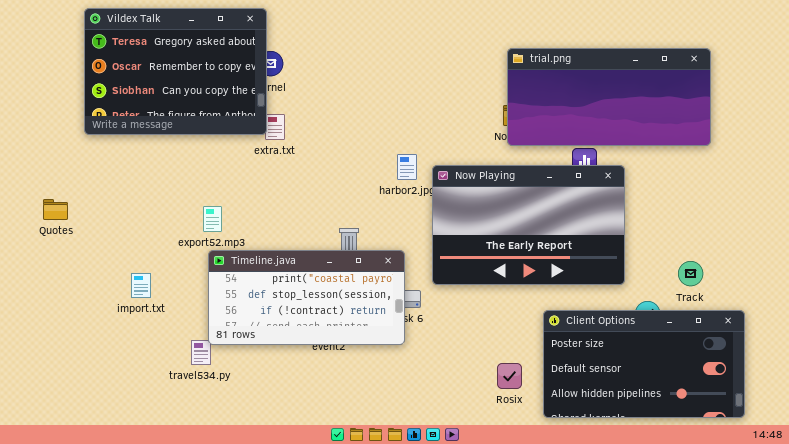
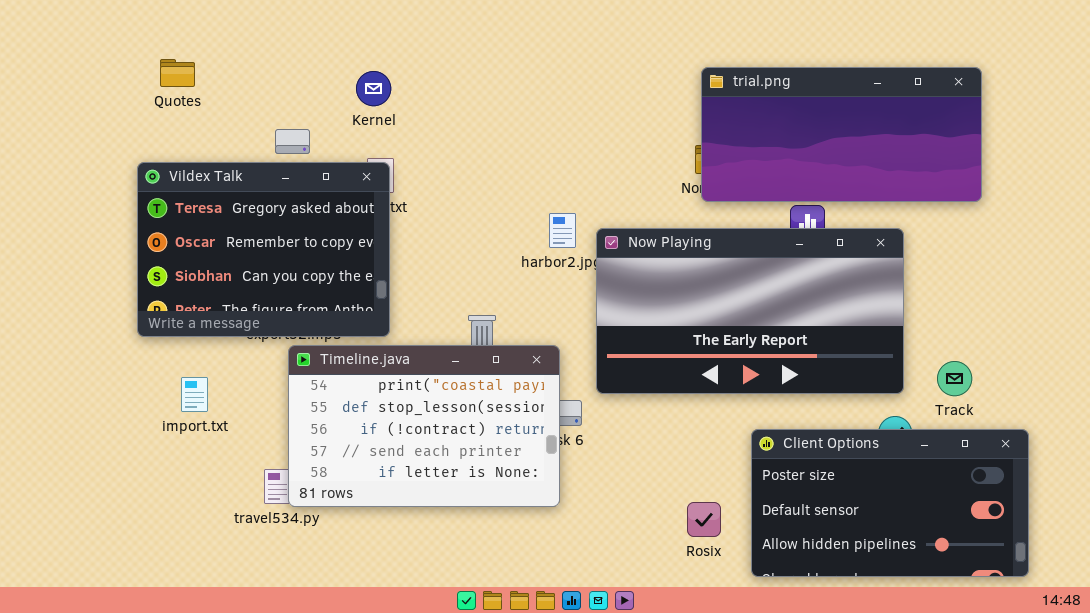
Vildex Talk: [84,8,267,135] -> [137,162,390,337], moved
Now Playing: [432,165,625,285] -> [596,228,904,394], resized
Quotes: [43,199,68,220] -> [160,59,195,87], moved
Timeline.java: [208,250,405,345] -> [288,345,560,507], resized

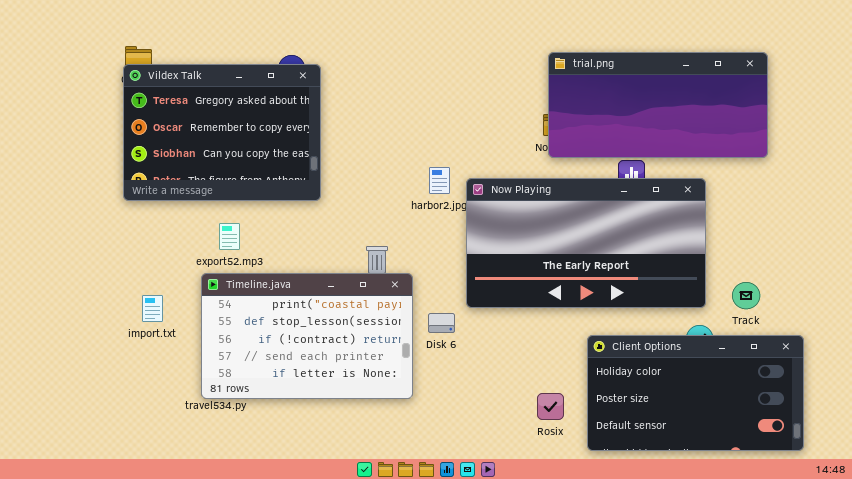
Vildex Talk: [137,162,390,337] -> [123,64,321,201], moved
Timeline.java: [288,345,560,507] -> [201,273,413,399], moved
Client Options: [751,429,1029,577] -> [587,335,804,451], scrolled up 1 row

